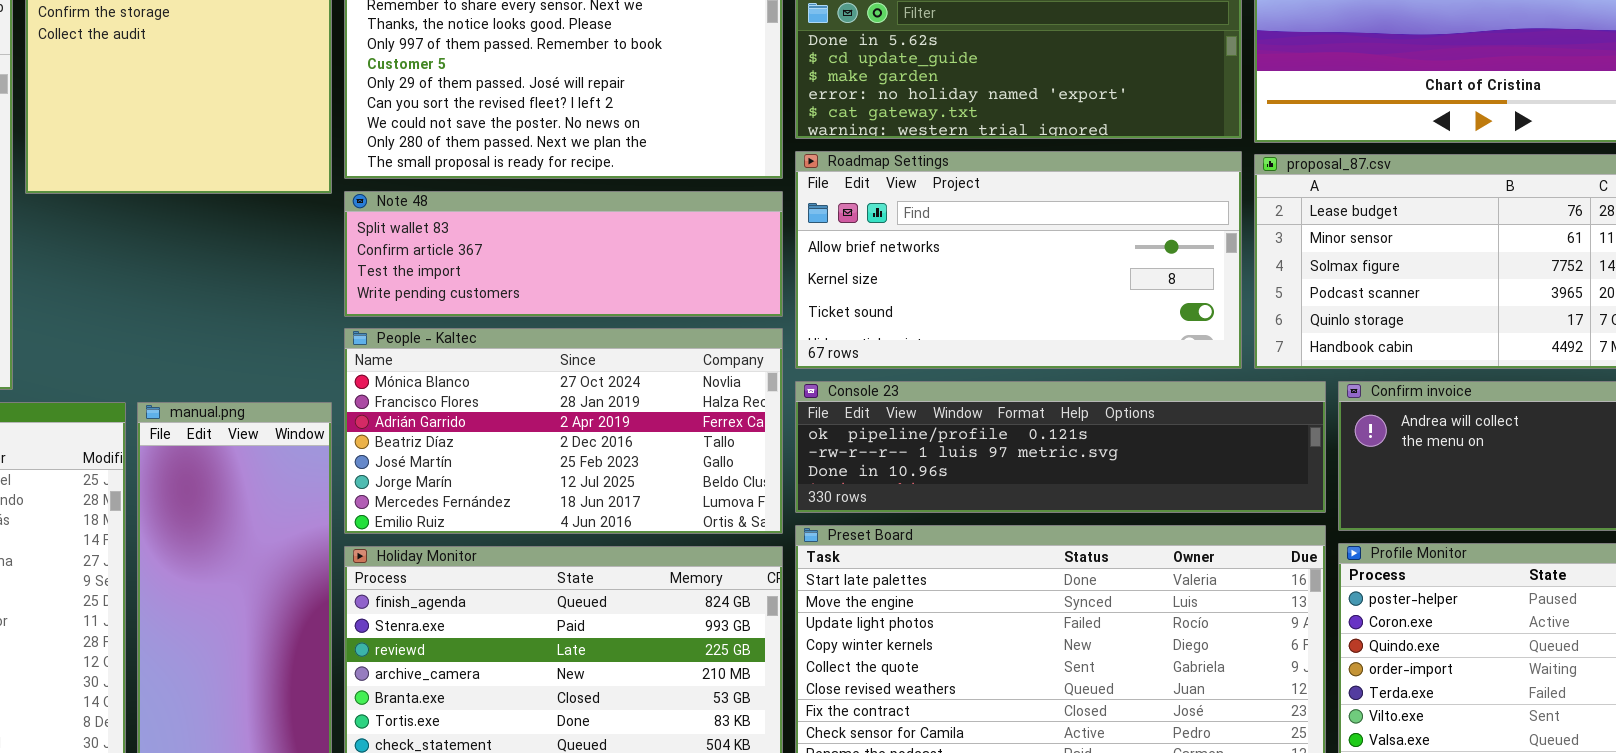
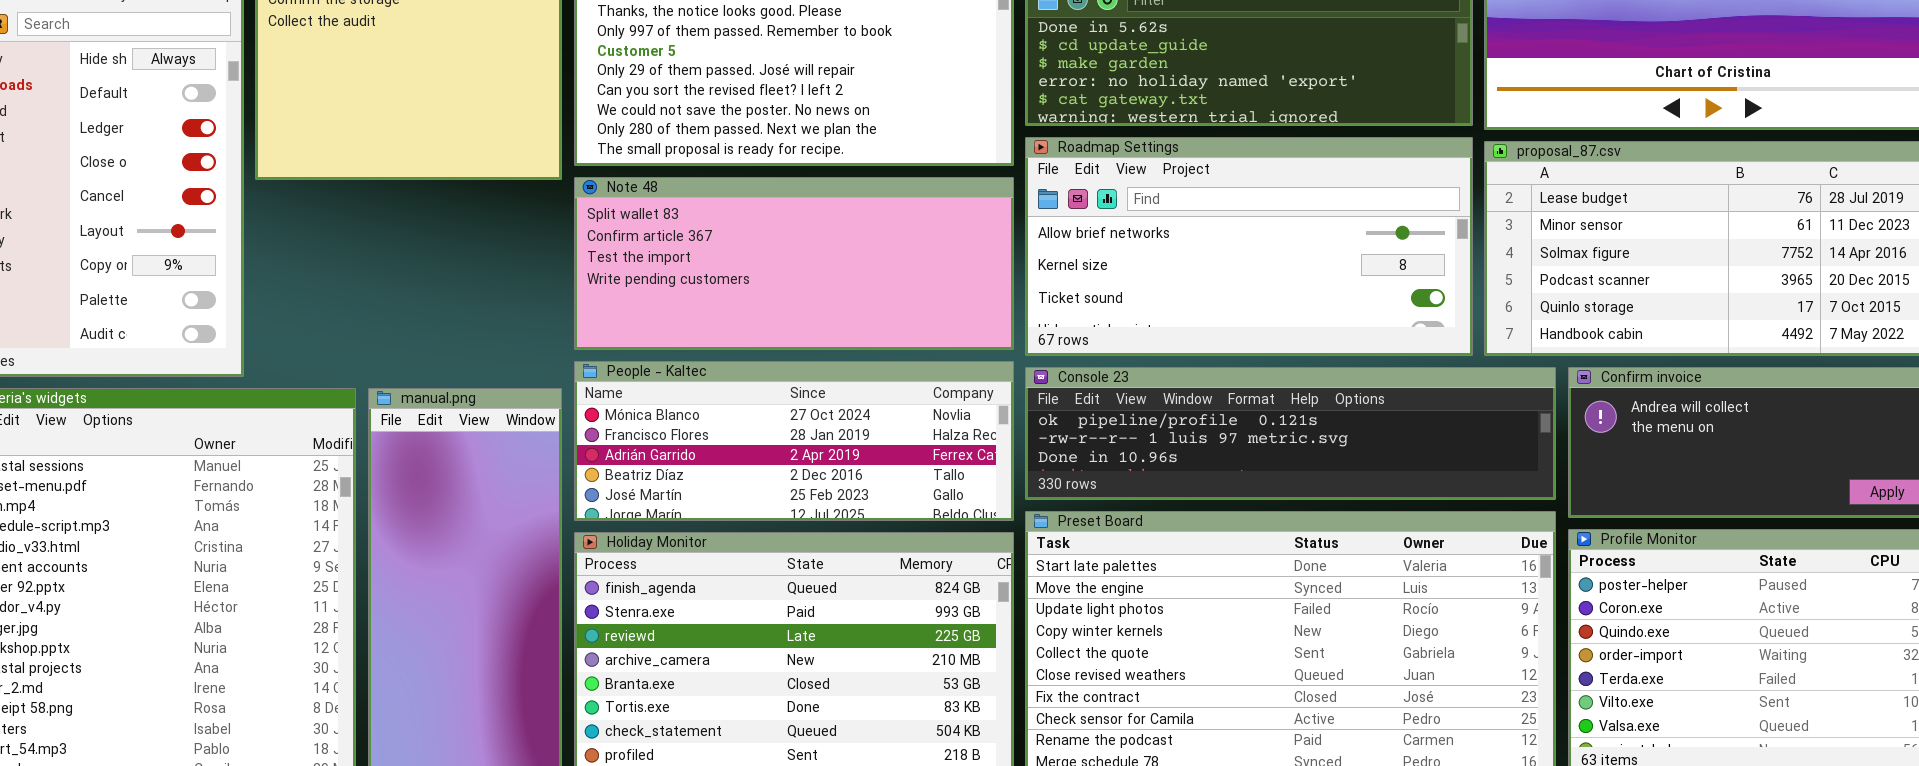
Note 48: [344,191,783,317] -> [574,177,1014,350], resized
People - Kaltec: [344,328,783,534] -> [574,361,1014,521], resized

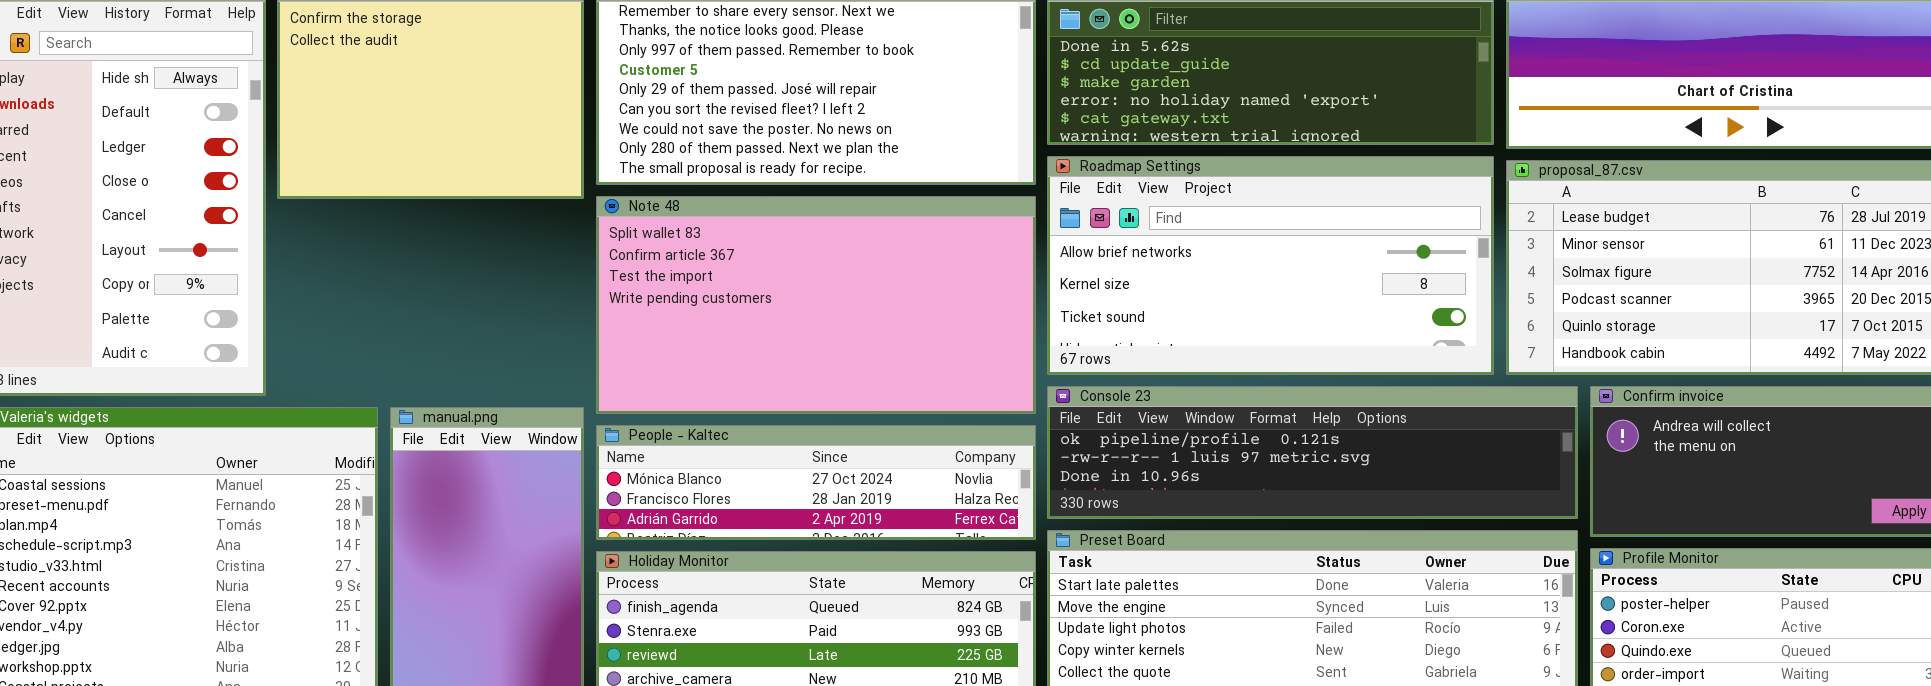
Note 48: [574,177,1014,350] -> [596,196,1036,414], resized
People - Kaltec: [574,361,1014,521] -> [596,425,1036,540], resized

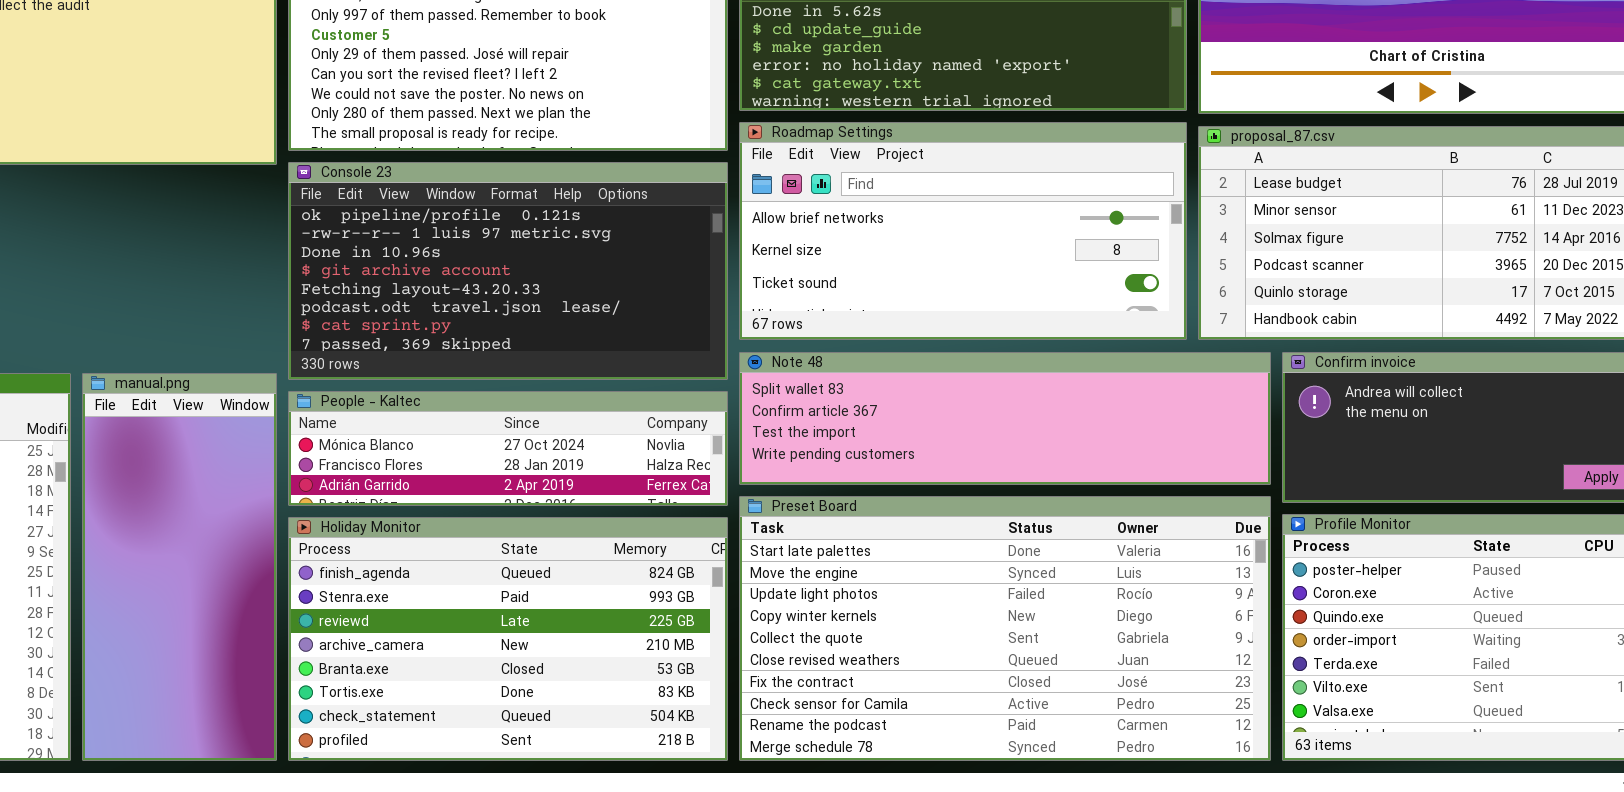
Note 48: [596,196,1036,414] -> [739,352,1271,485], moved, resized
Console 23: [1047,386,1578,519] -> [288,162,728,380], moved, resized

